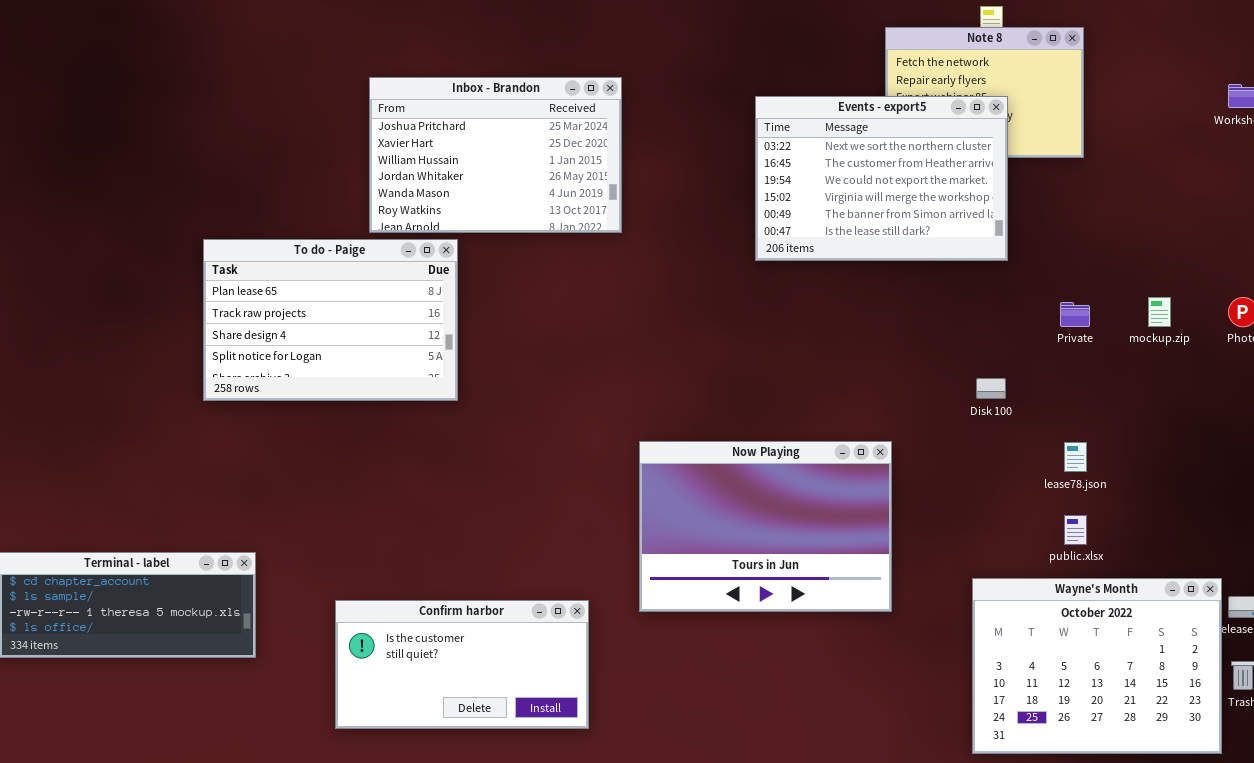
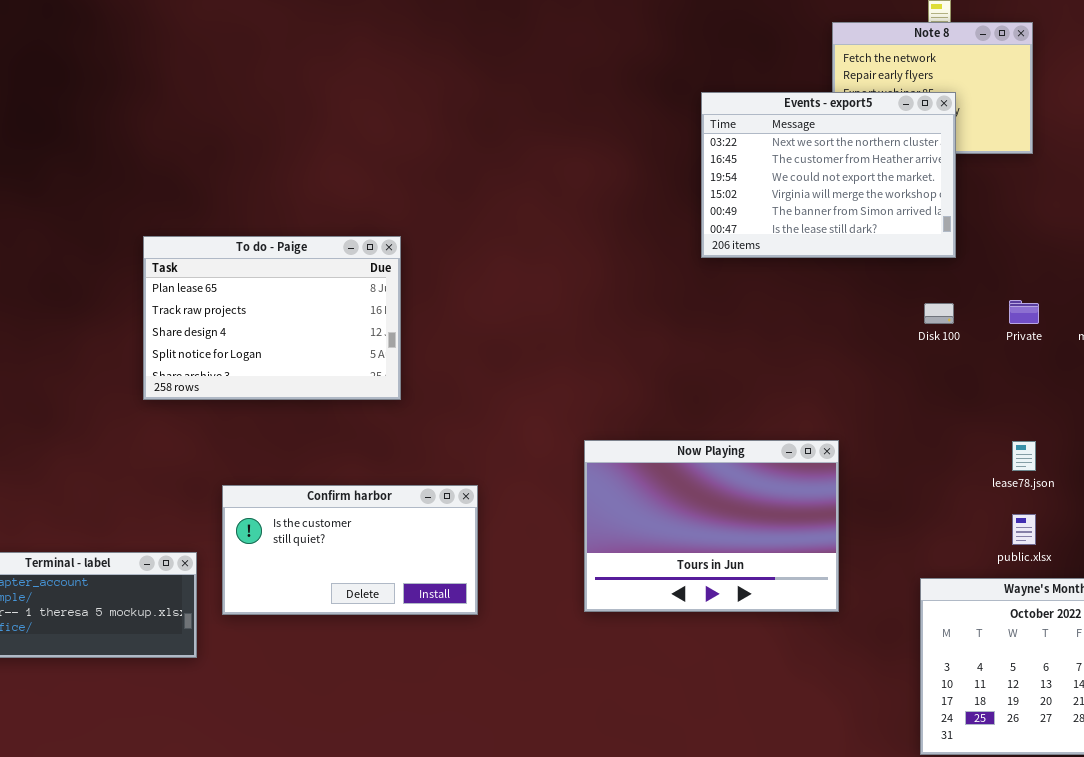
Inbox - Brandon: [369,77,622,233] -> none, closed
Disk 100: [976,378,1006,399] -> [924,303,954,324], moved
Confirm harbor: [335,600,589,729] -> [222,485,478,615], moved

